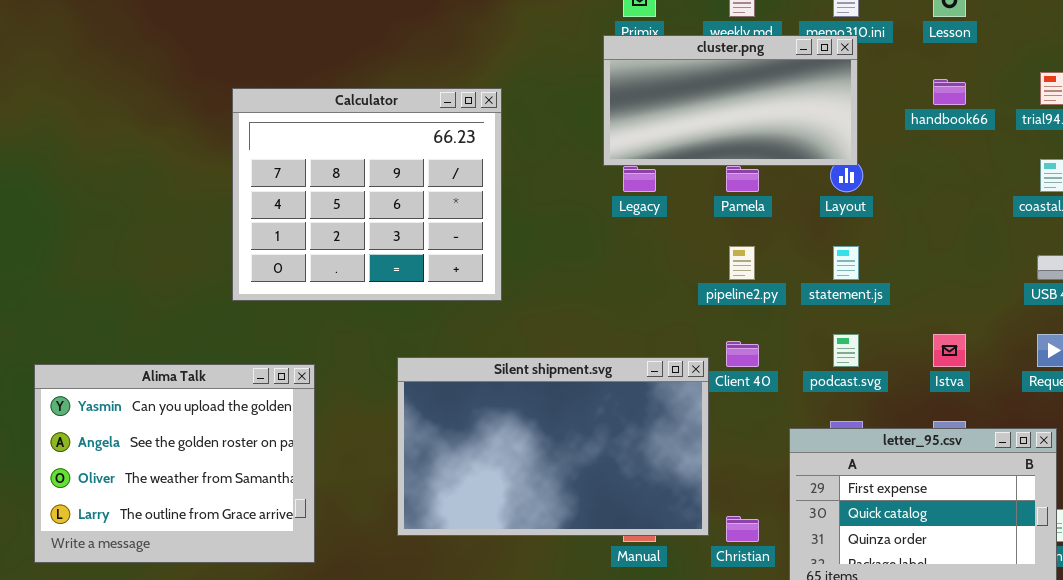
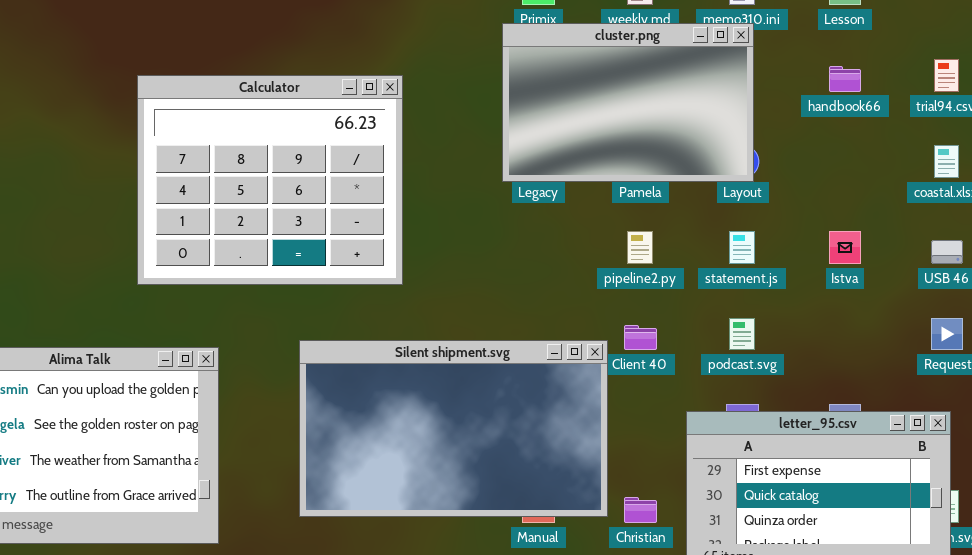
cluster.png: [603,35,858,166] -> [502,23,754,182], resized
Istva: [933,334,966,367] -> [829,231,861,264], moved

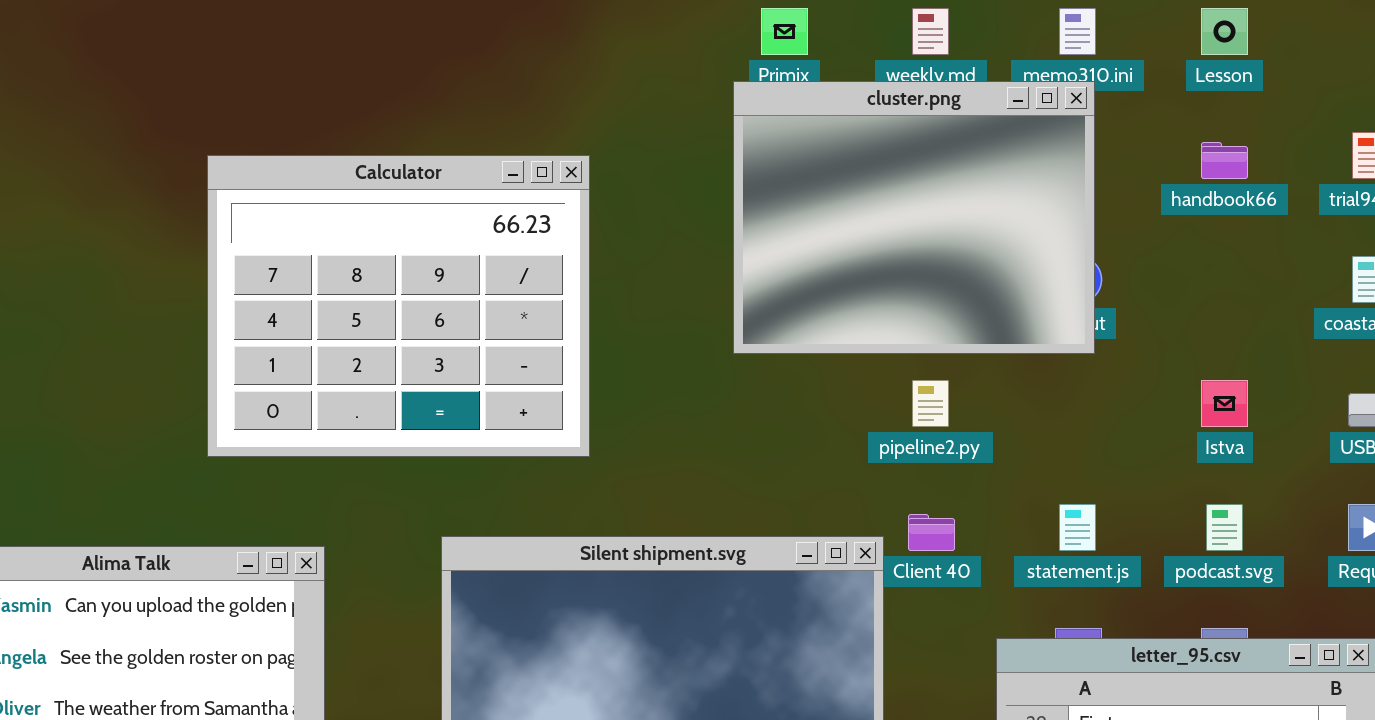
cluster.png: [502,23,754,182] -> [733,81,1095,354], resized
statement.js: [729,231,755,264] -> [1059,504,1096,551], moved
podcast.svg: [729,318,755,350] -> [1206,504,1243,551], moved

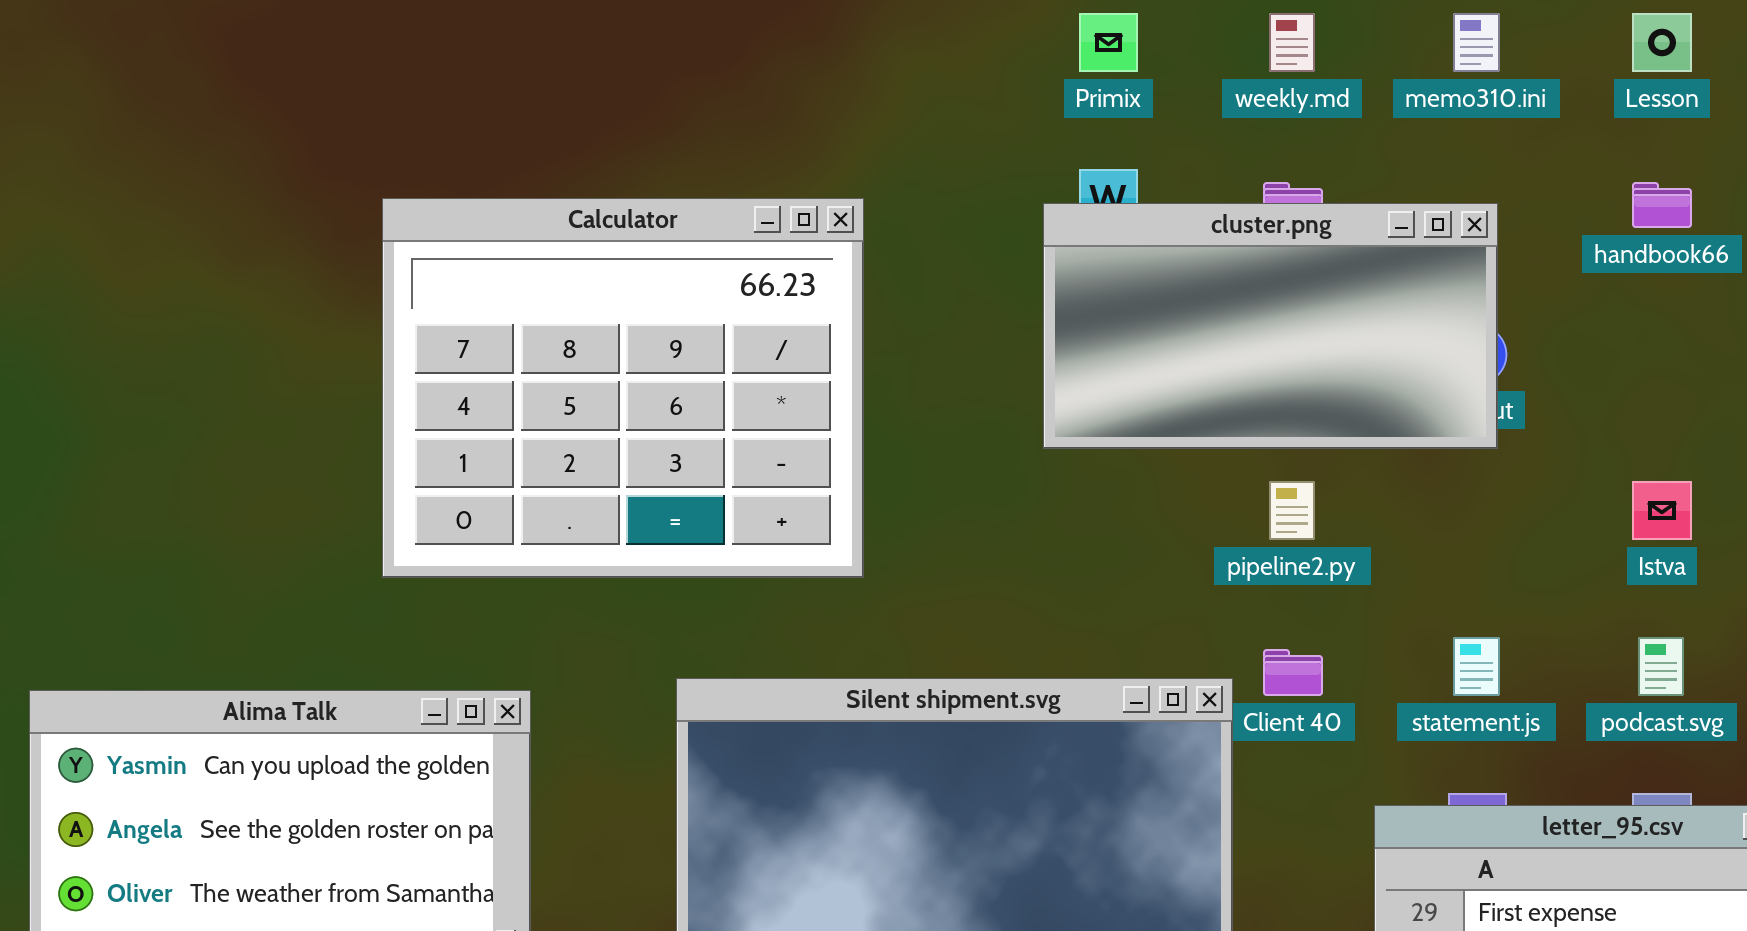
cluster.png: [733,81,1095,354] -> [1043,203,1498,449], resized

